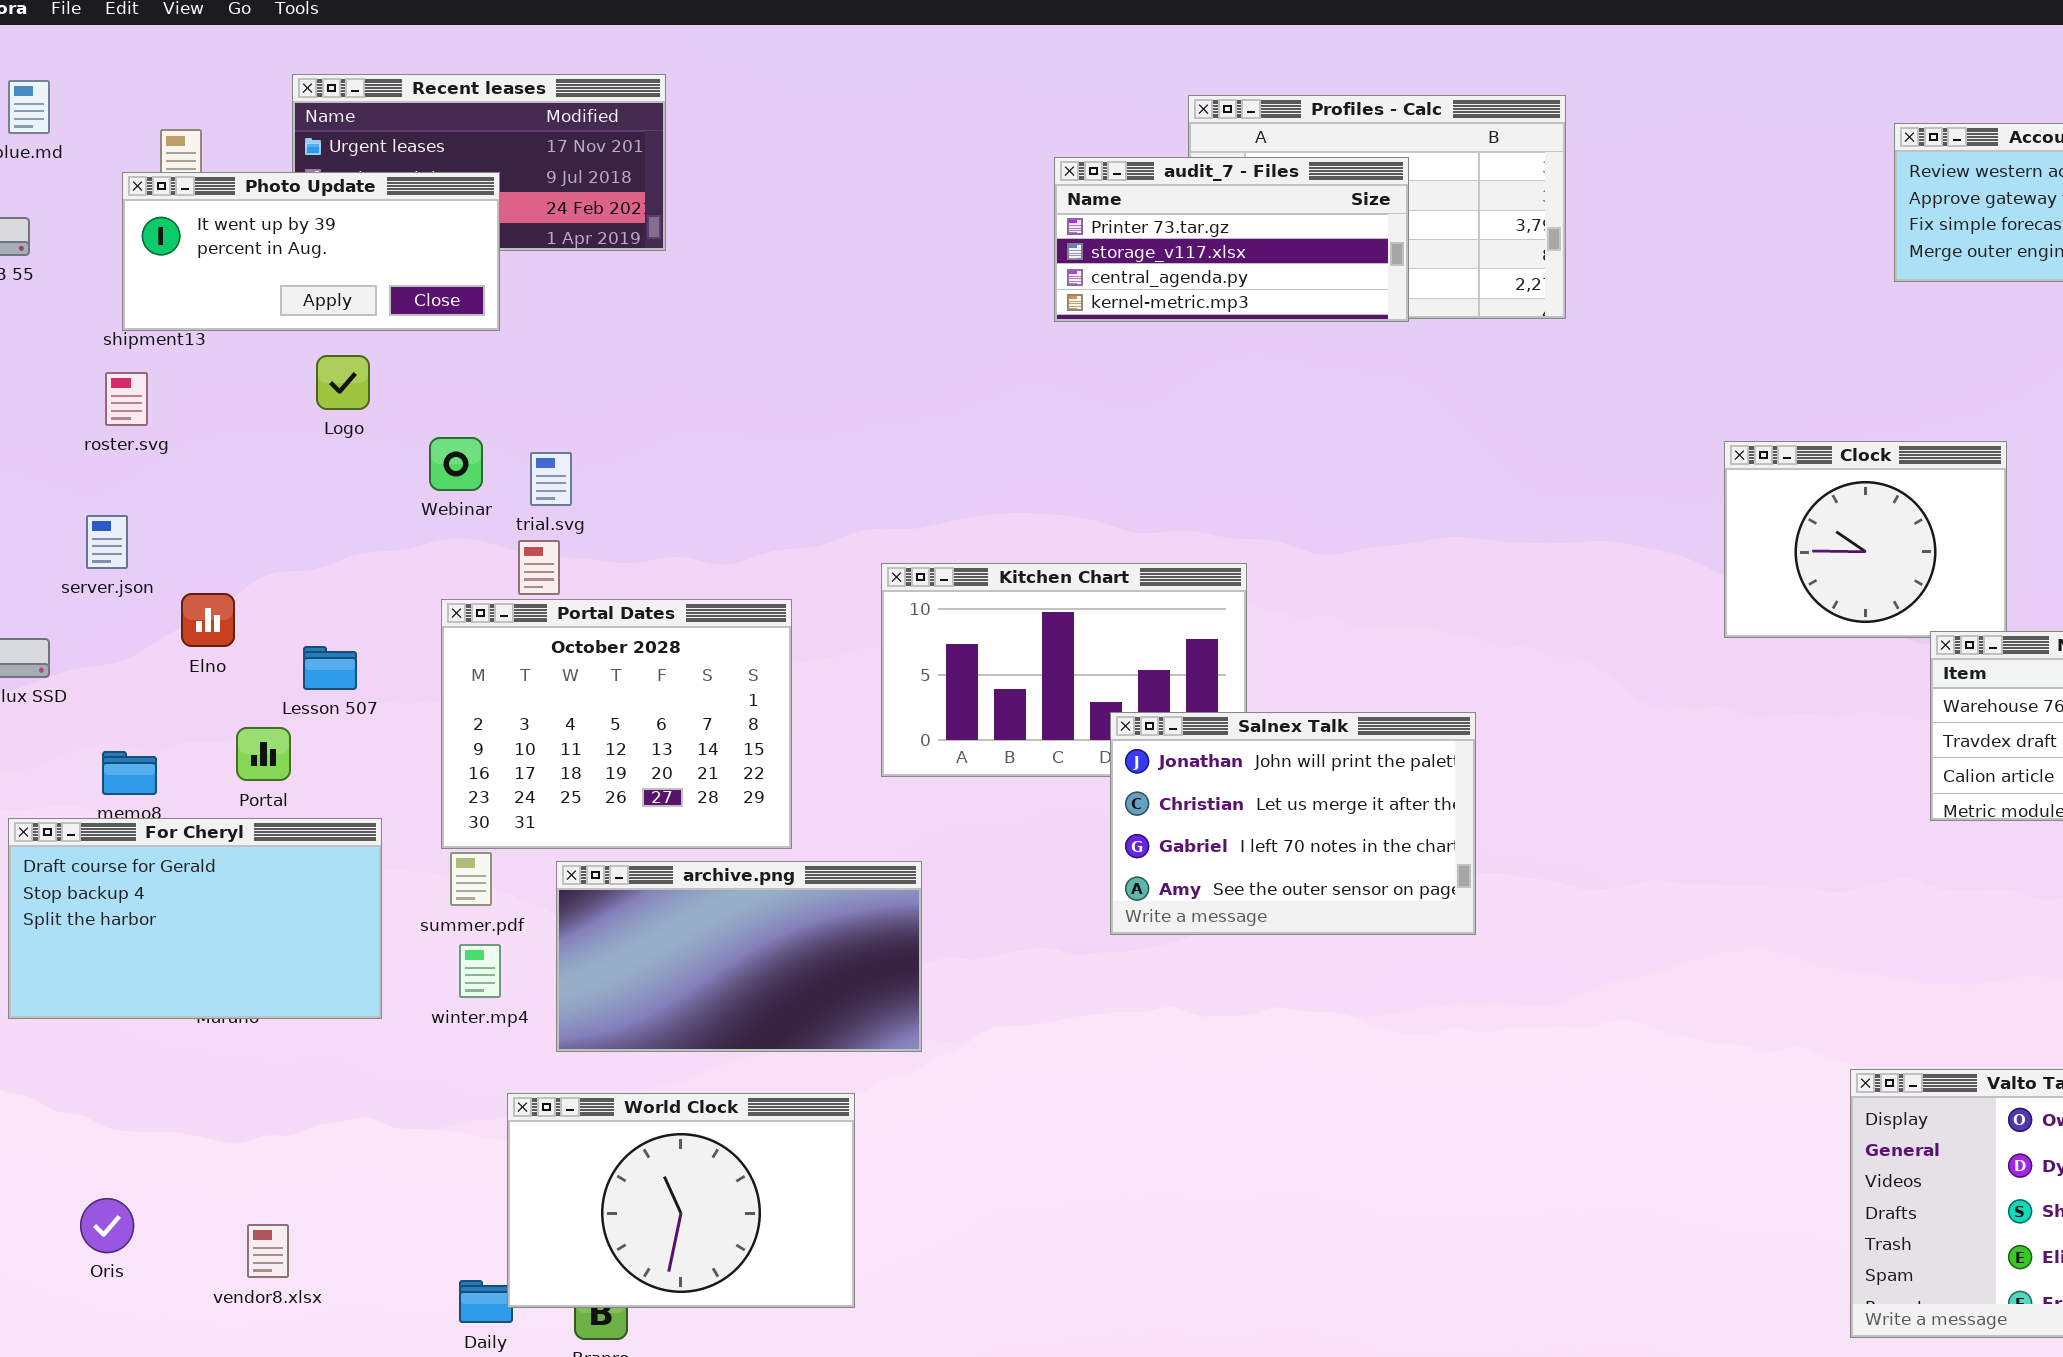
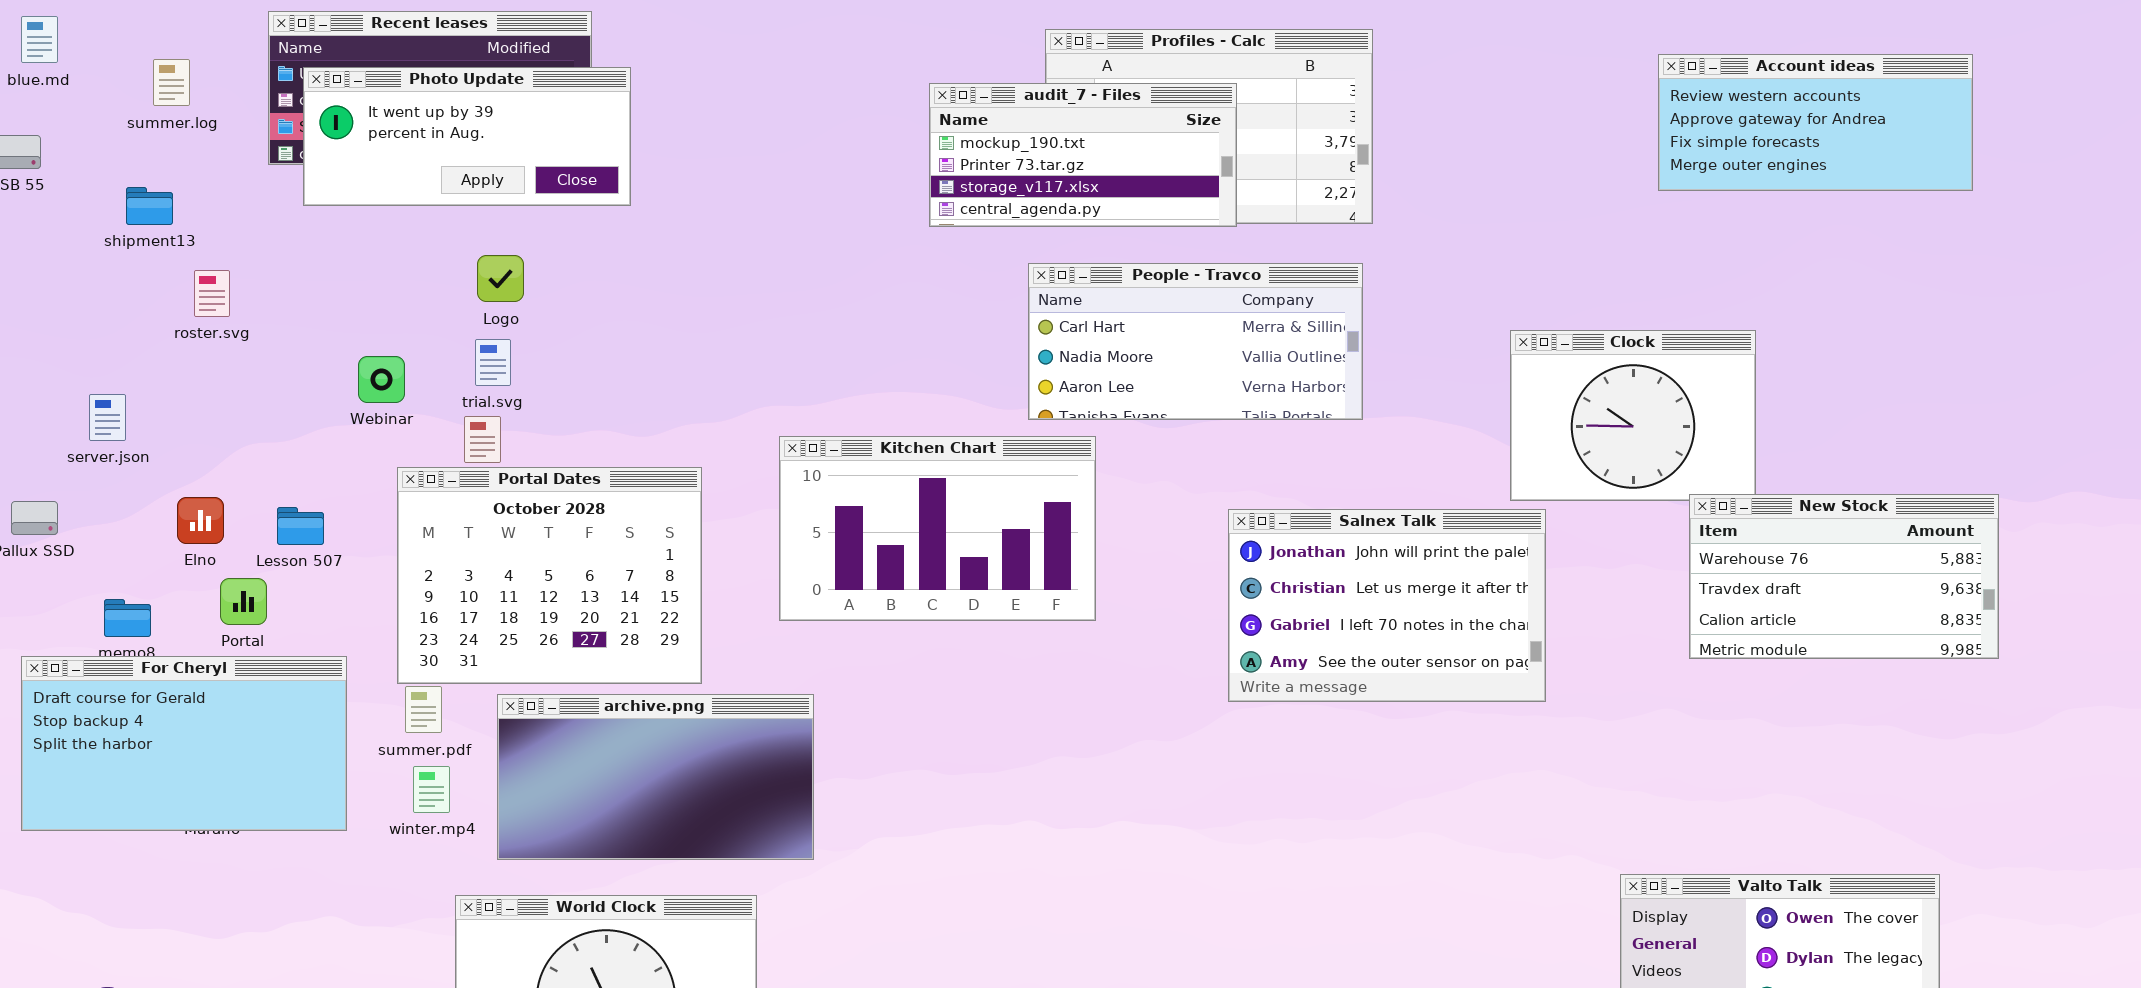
audit_7 - Files: [1054,157,1409,322] -> [929,83,1237,227], scrolled up 1 row
Photo Update: [122,172,500,331] -> [303,67,631,206], moved
Logo: [316,355,370,410] -> [477,255,524,302], moved
People - Travco: none -> [1028,263,1363,420], opened
roster.svg: [105,372,148,426] -> [194,270,230,317], moved
Webinar: [429,437,483,491] -> [358,356,405,403], moved
Elno: [181,593,235,647] -> [177,497,224,544], moved
Salnex Talk: [1110,712,1476,935] -> [1228,509,1546,702], moved

